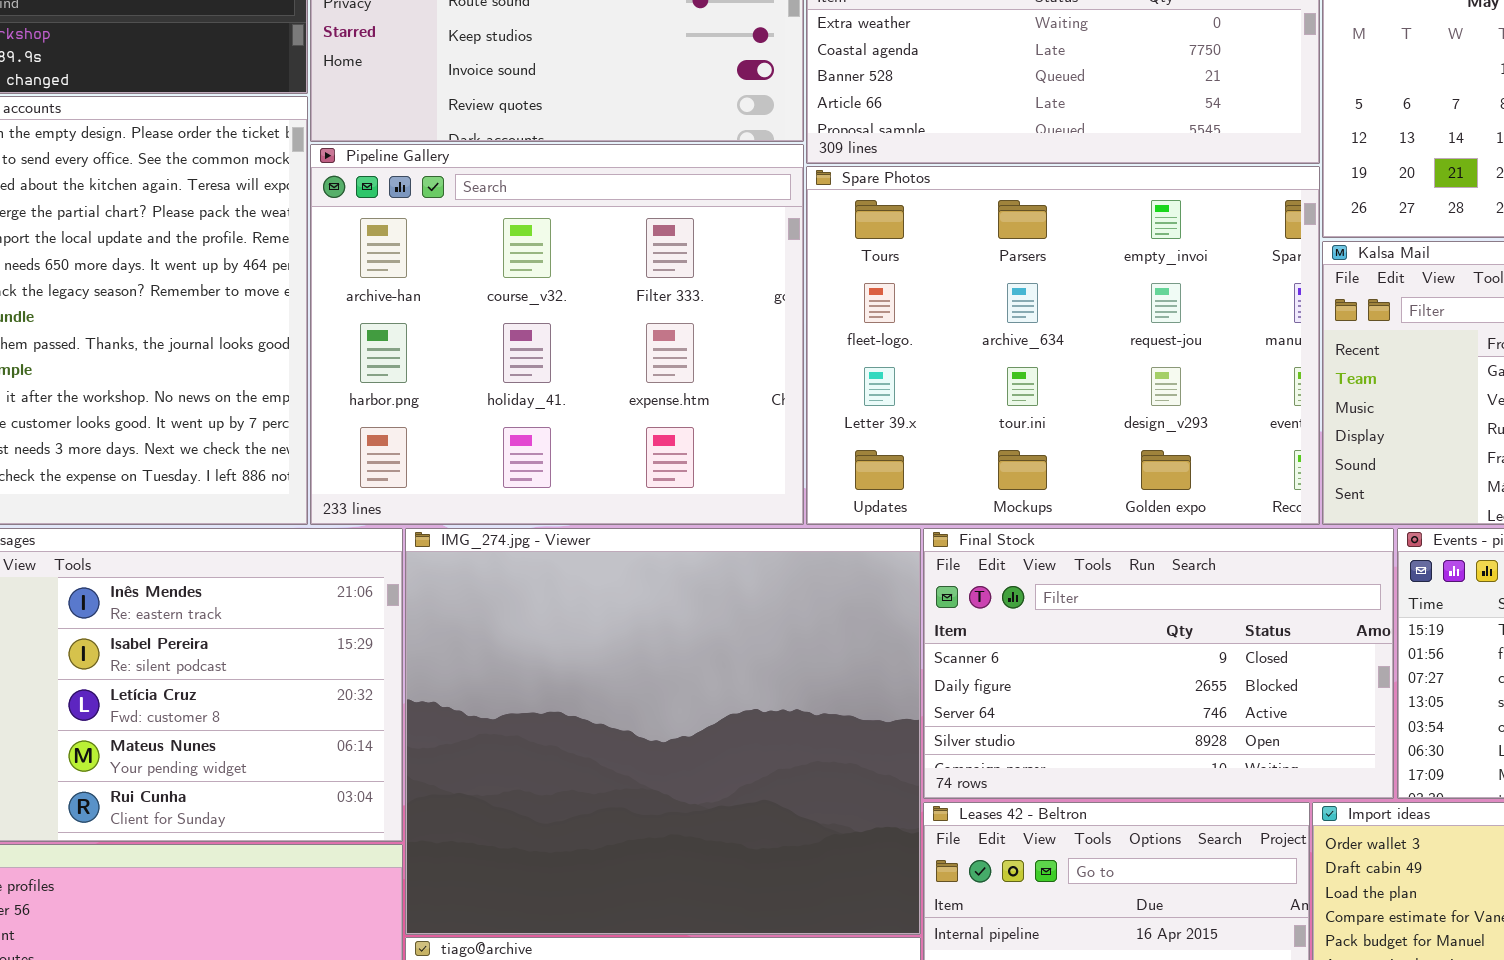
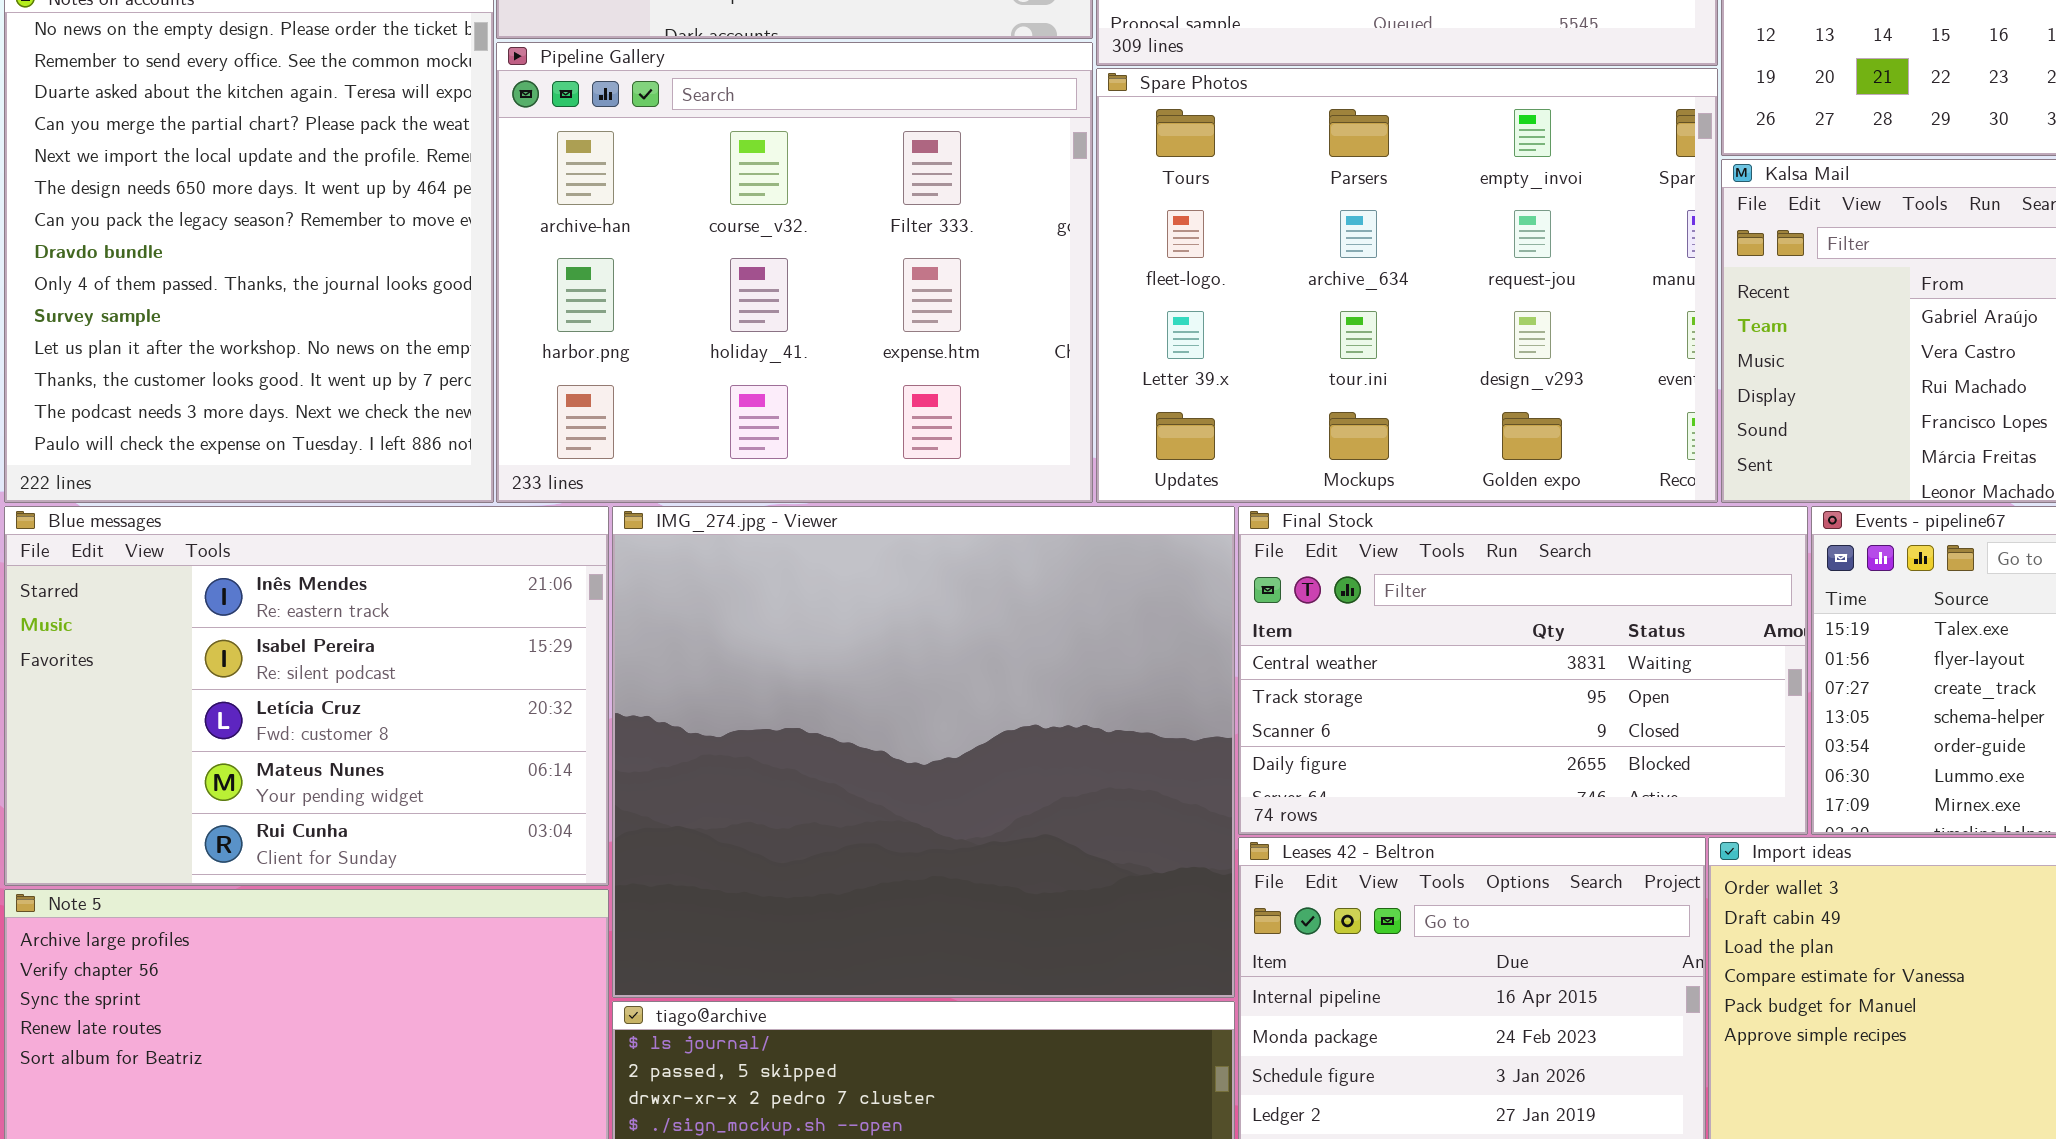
Final Stock: [923,528,1394,799] -> [1238,506,1808,835], scrolled up 2 rows

